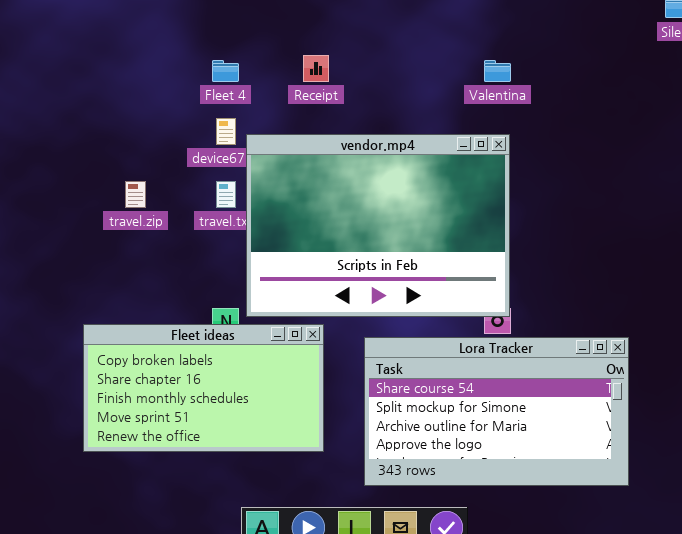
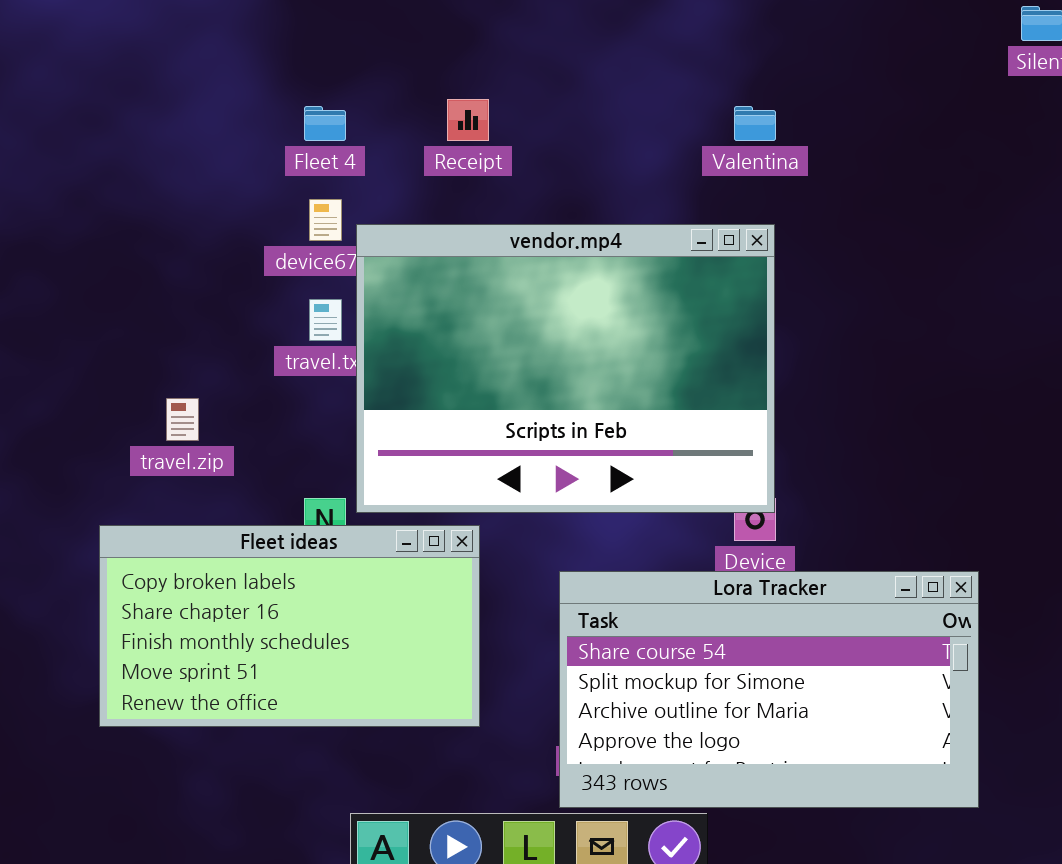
travel.zip: [125,181,146,208] -> [166,398,199,441], moved
Lora Tracker: [364,337,629,486] -> [559,571,979,808], moved

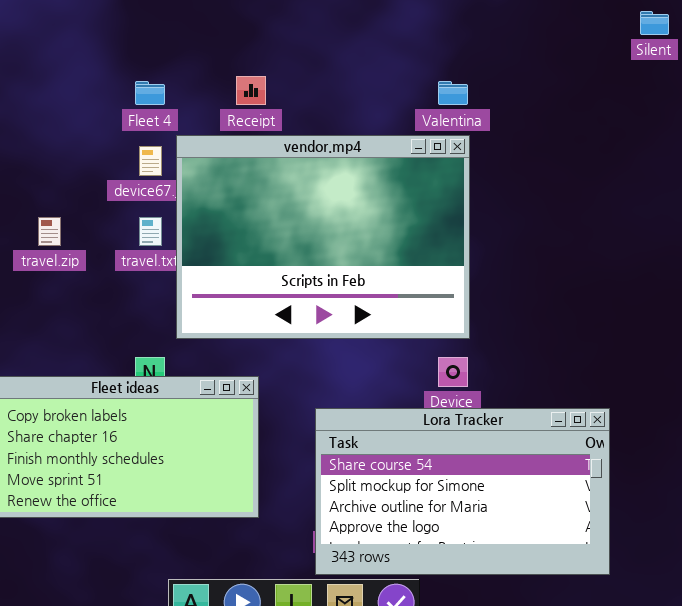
vendor.mp4: [356,224,775,513] -> [176,135,470,339], moved
travel.zip: [166,398,199,441] -> [38,217,61,246], moved

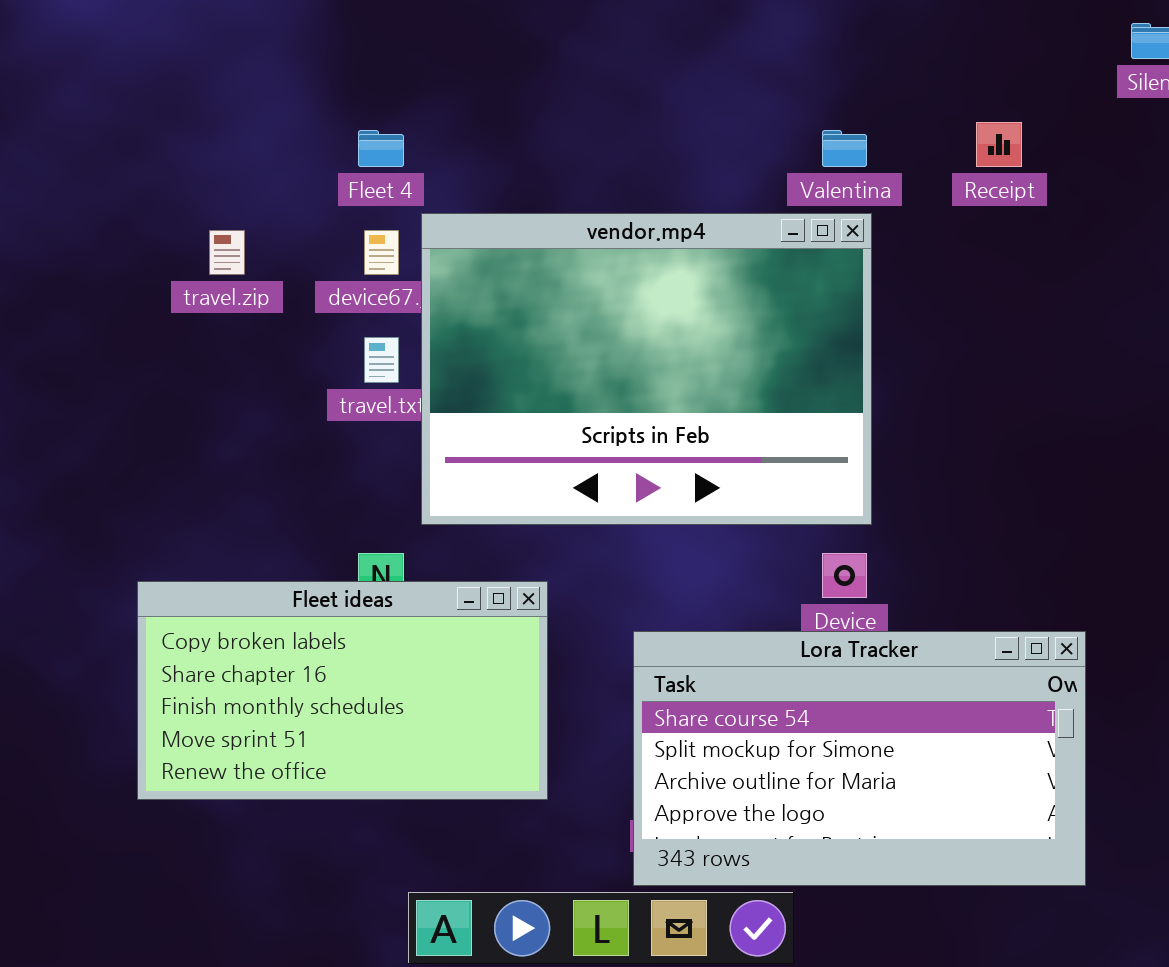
Receipt: [236,76,266,105] -> [976,122,1022,167], moved
travel.zip: [38,217,61,246] -> [209,230,245,275], moved

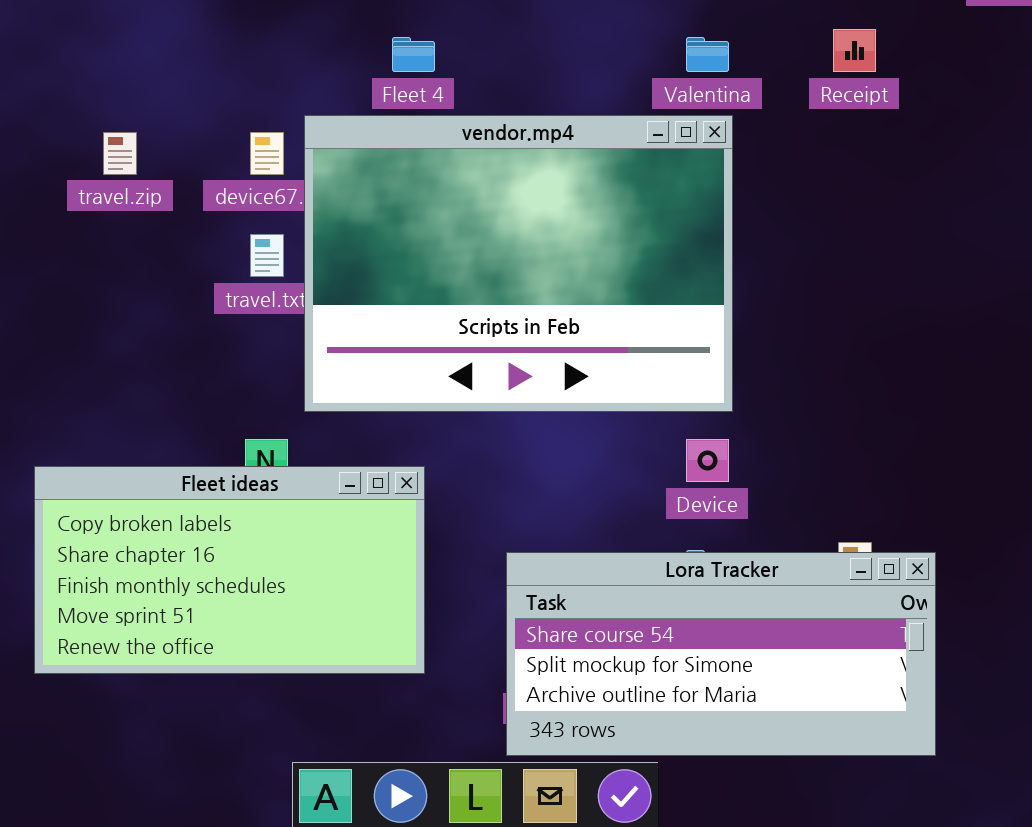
Fleet 4: [358,130,404,167] -> [392,37,435,72], moved
Lora Tracker: [633,631,1086,886] -> [506,552,936,756], resized

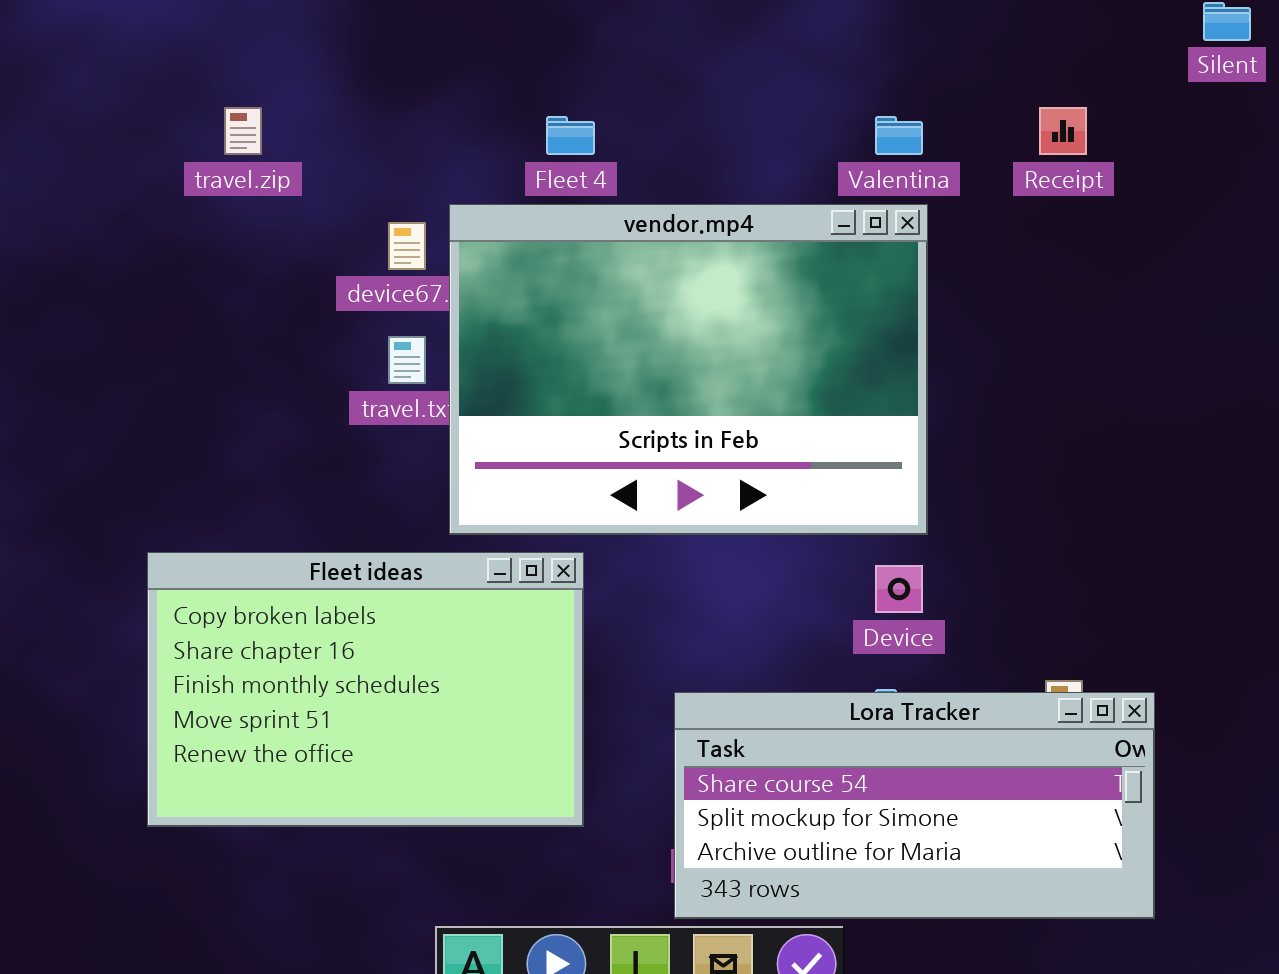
travel.zip: [103,132,137,175] -> [224,107,262,155], moved
Fleet ideas: [34,466,425,674] -> [147,552,584,827], resized

